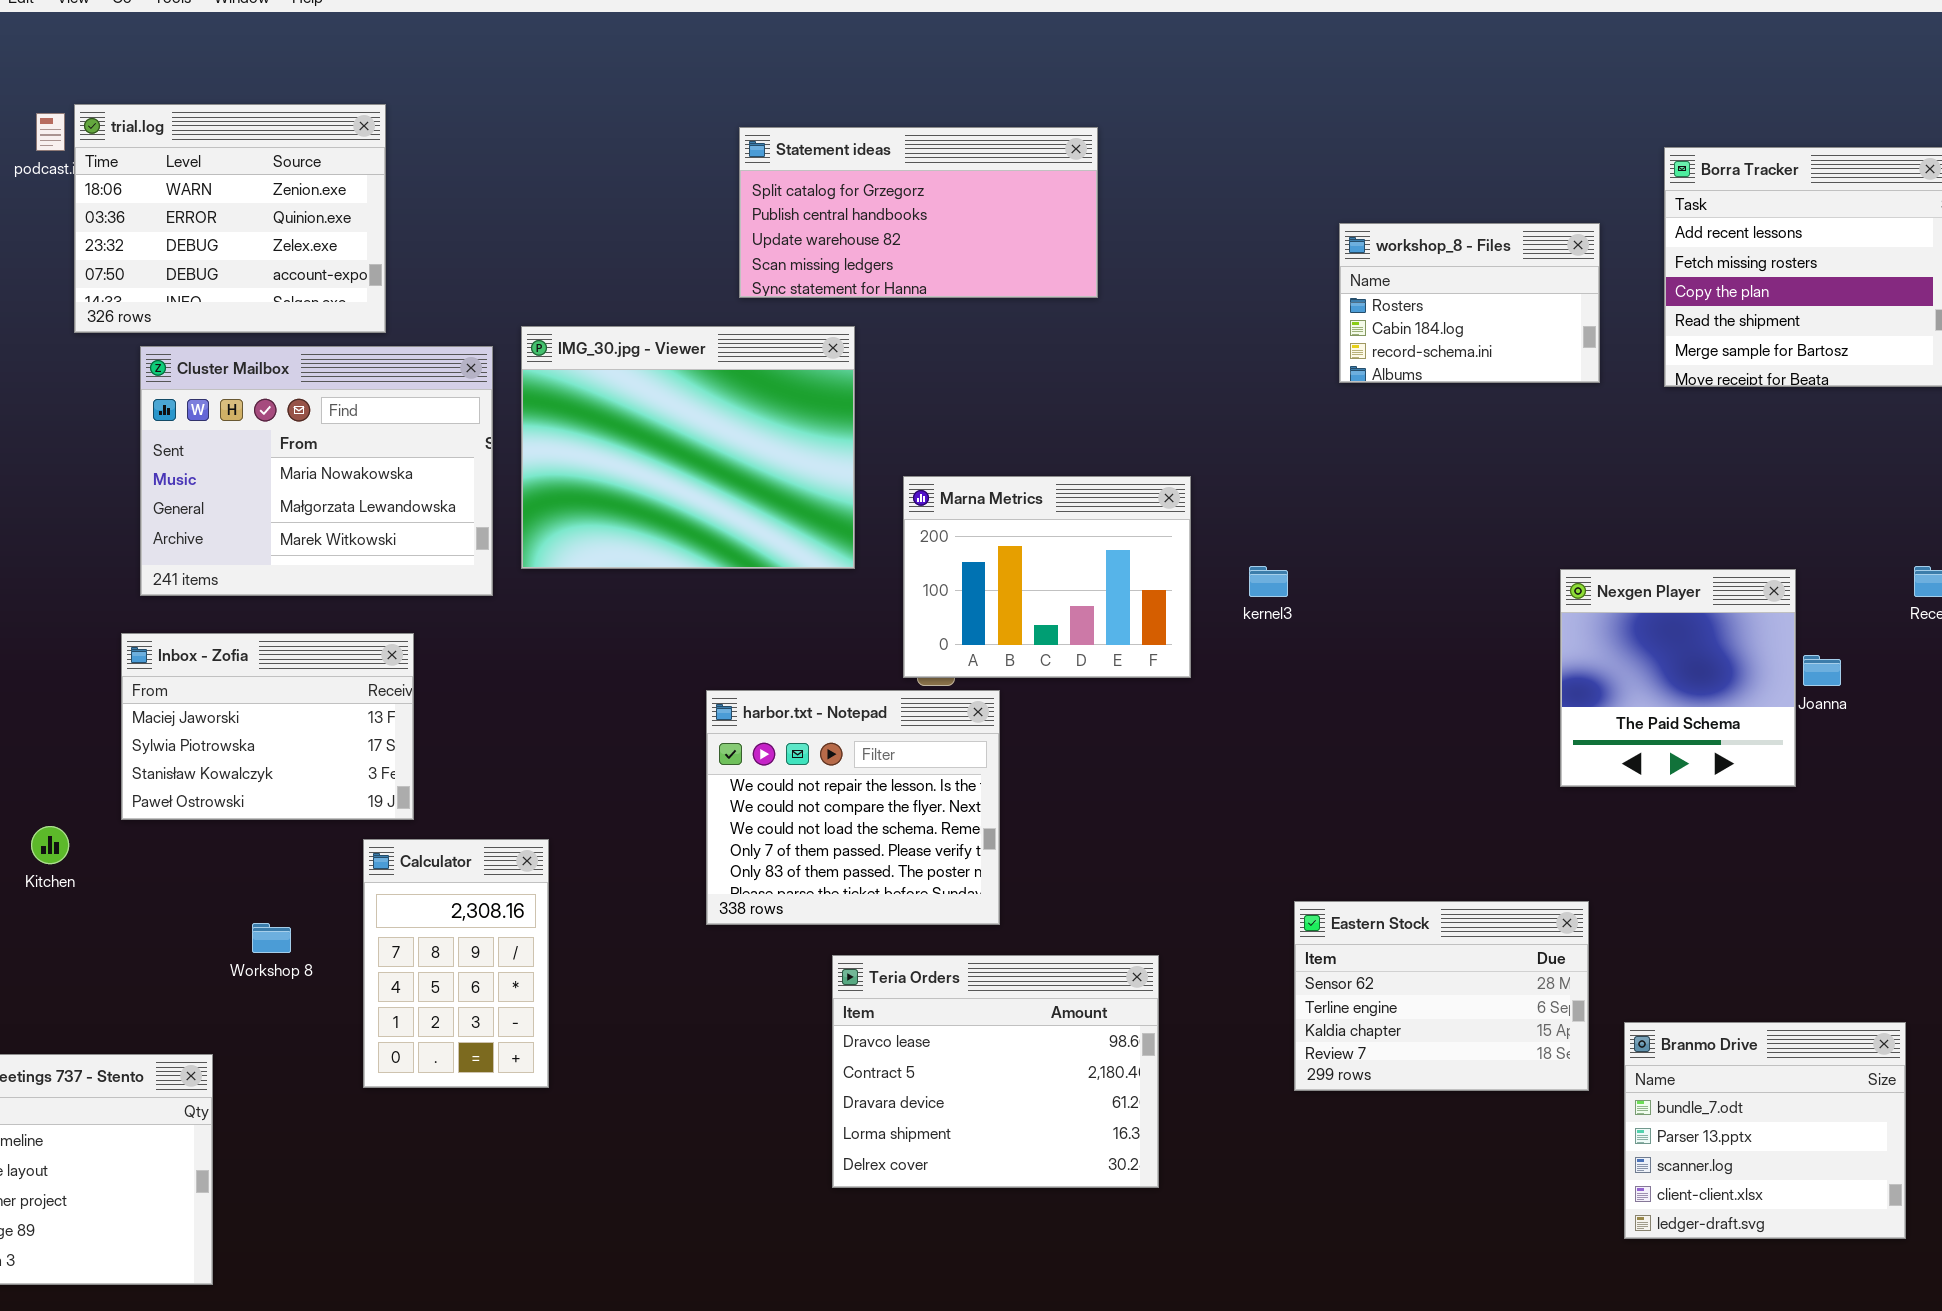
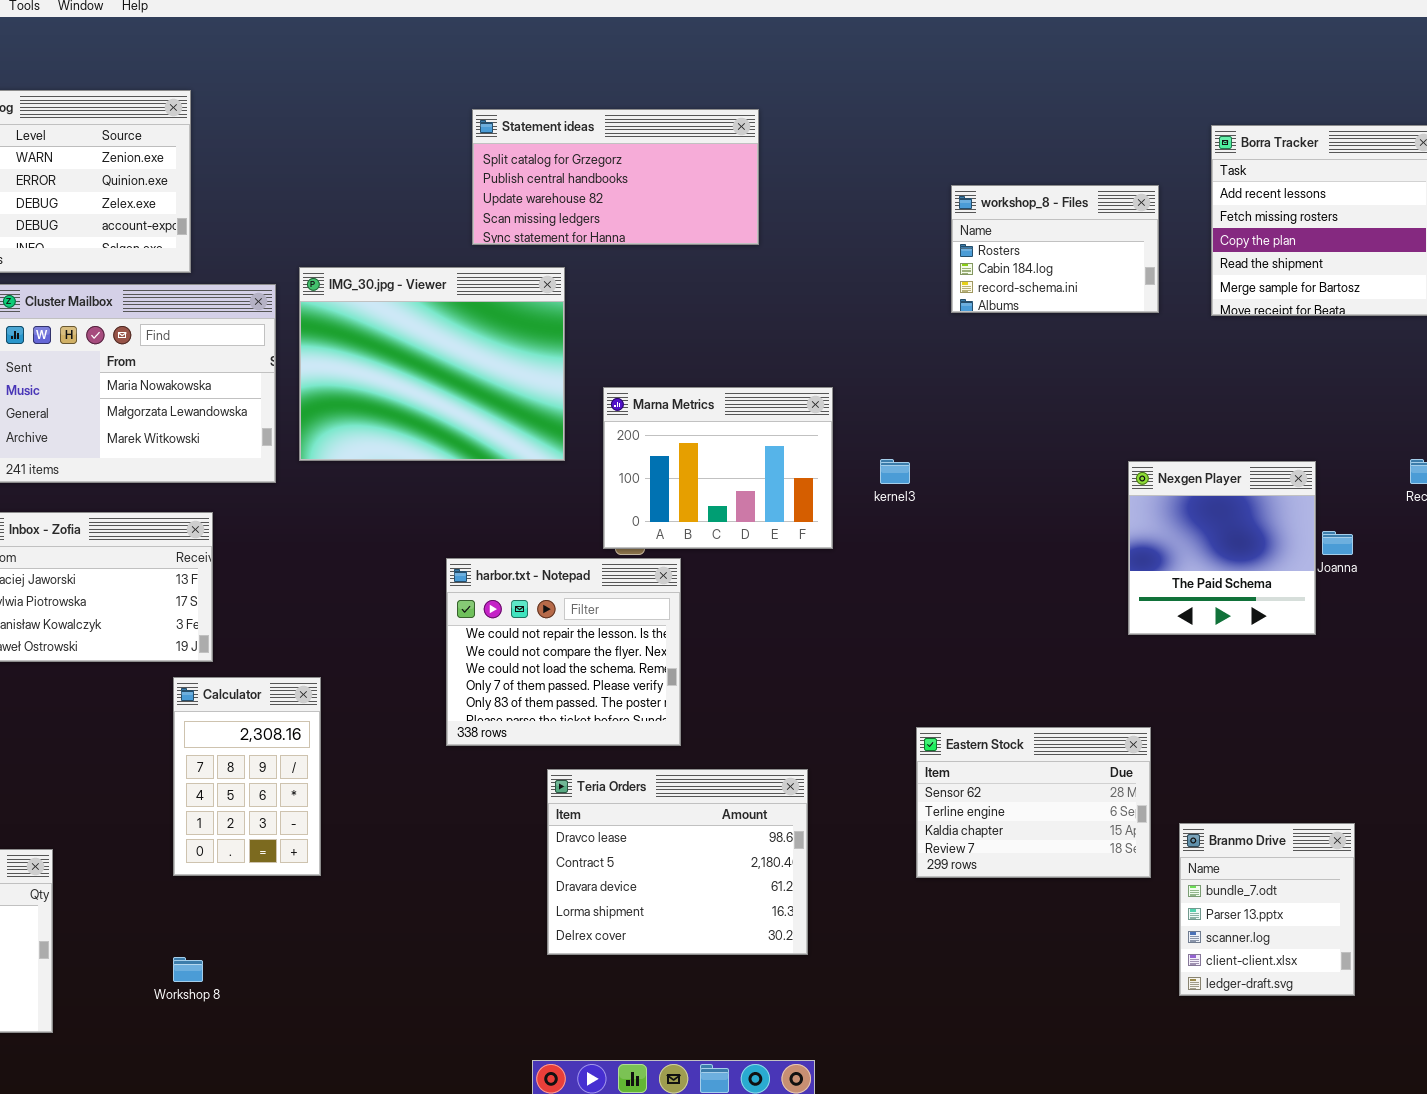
Workshop 8: [252,923,291,953] -> [173,957,203,982], moved
Branmo Drive: [1624,1022,1906,1239] -> [1179,823,1355,996], resized

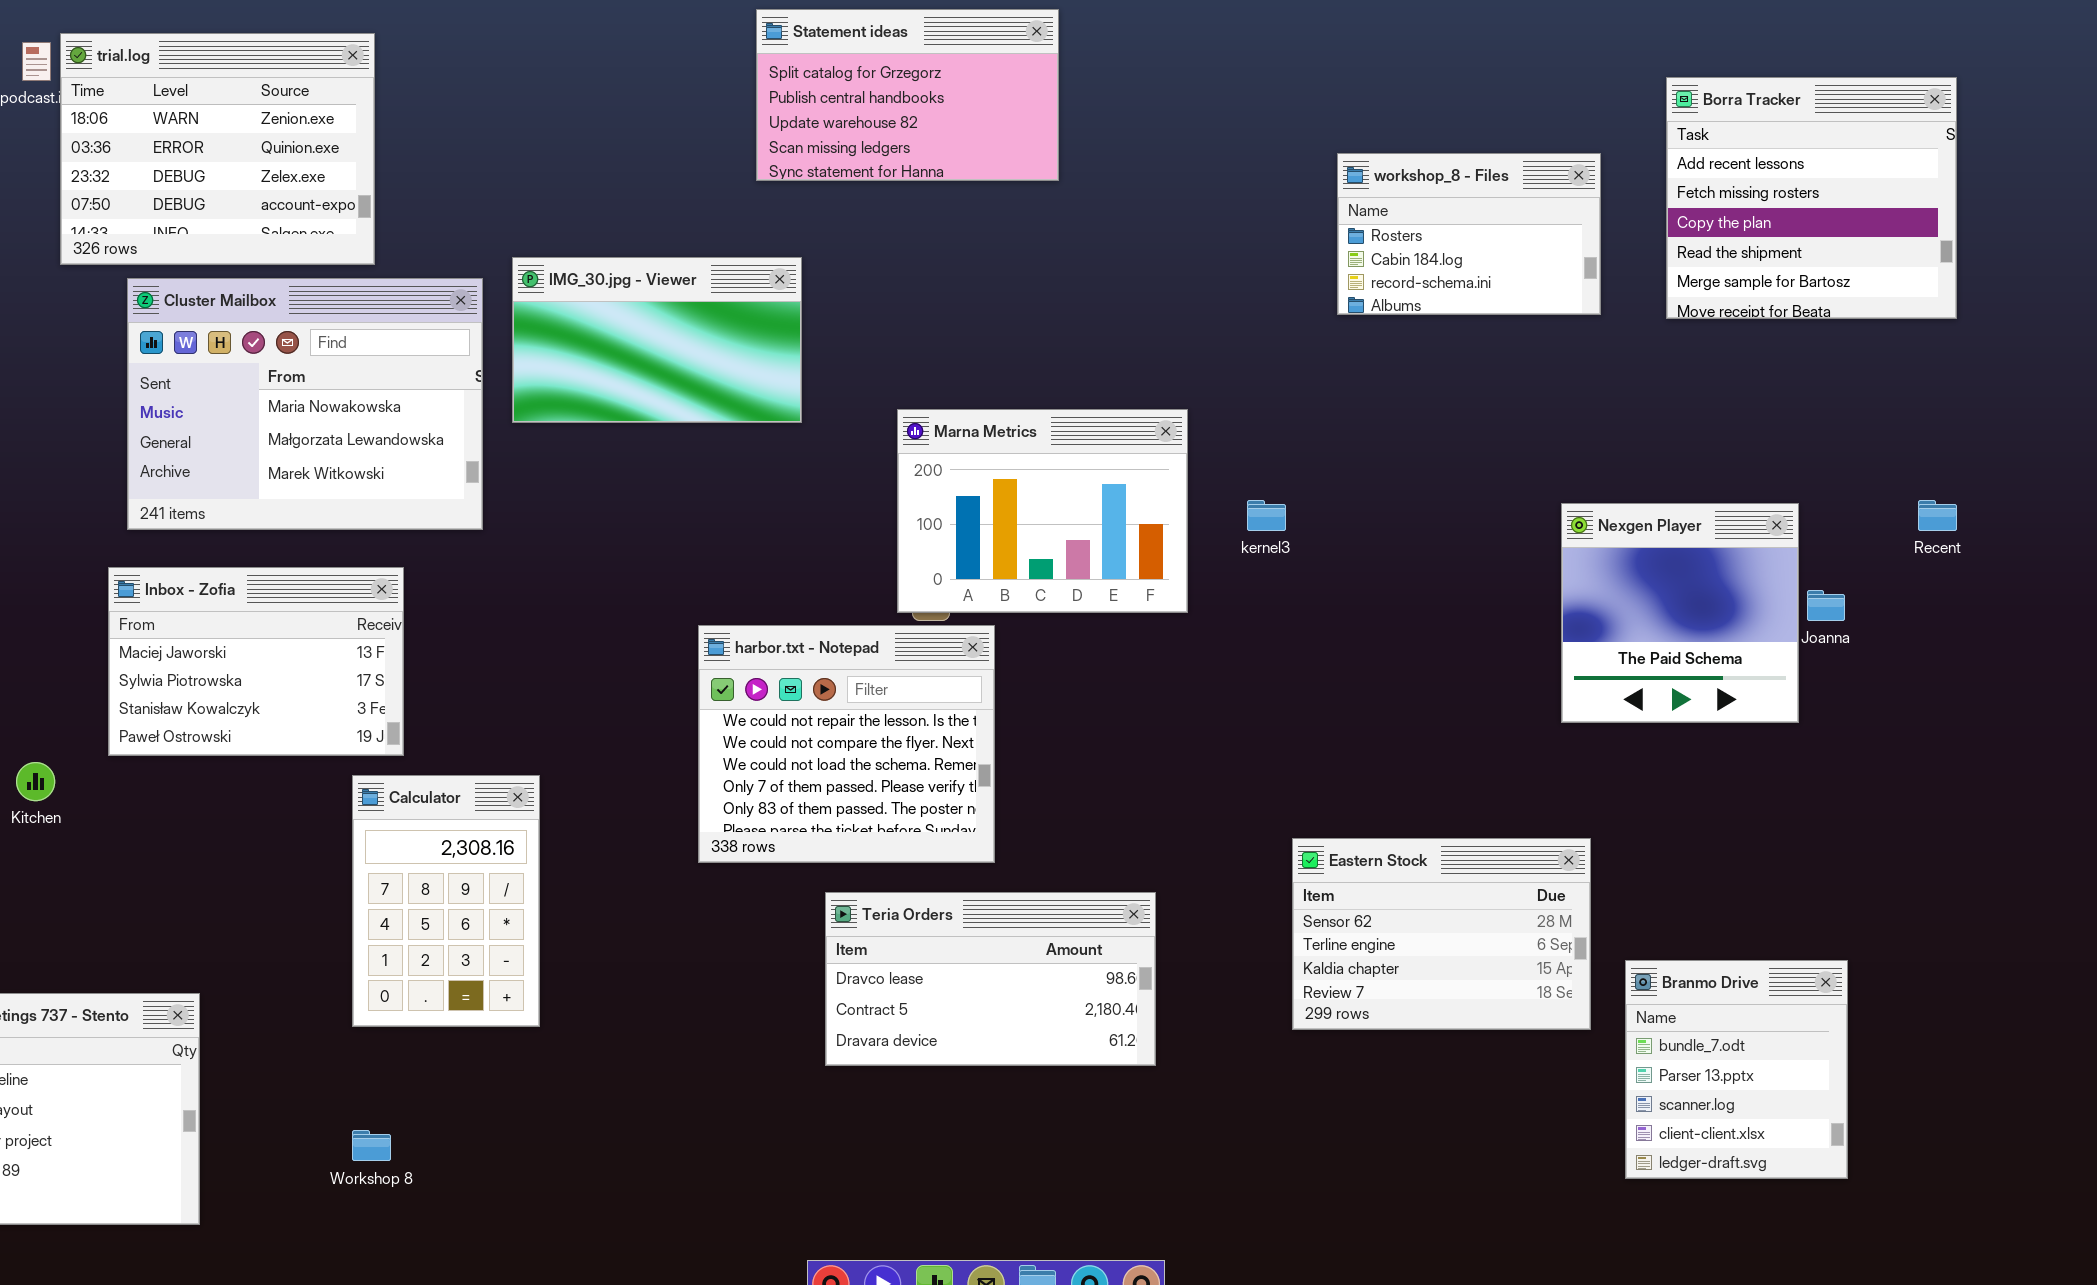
Statement ideas: [472,109,759,245] -> [756,9,1059,181], moved, resized
IMG_30.jpg - Viewer: [299,267,565,461] -> [512,257,802,423], resized
Teria Orders: [547,769,808,955] -> [825,892,1156,1066], resized

